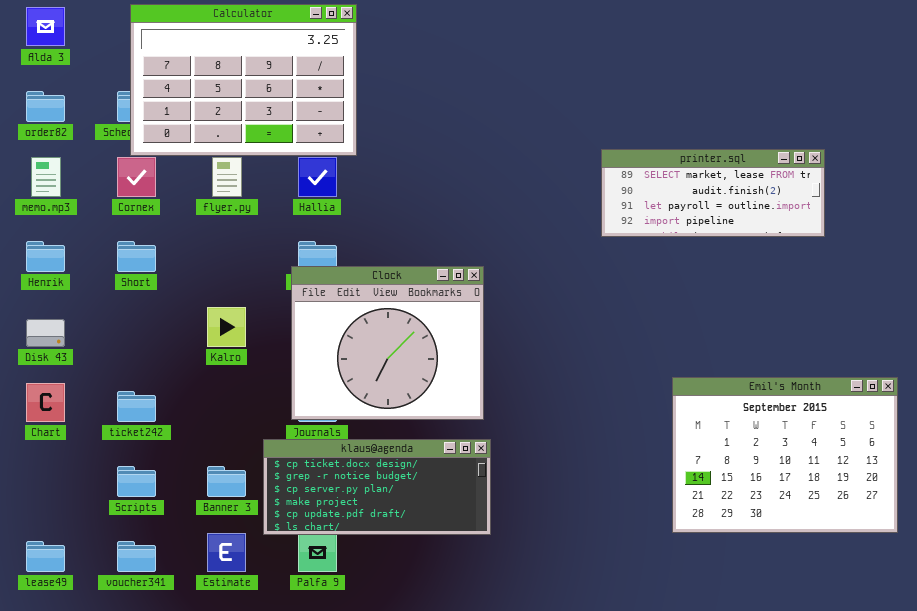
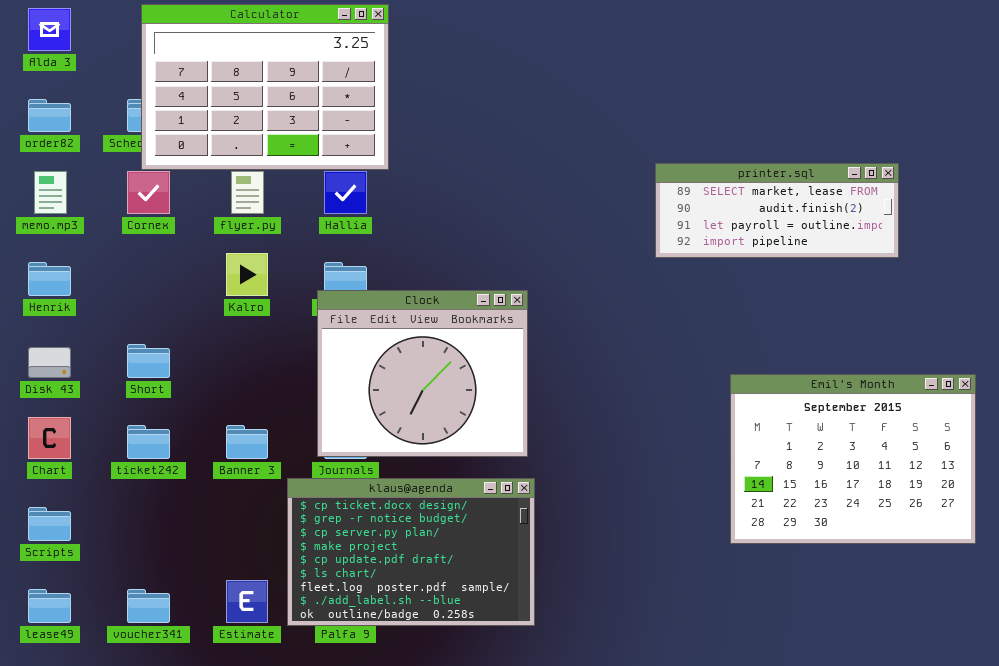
Short: [117,241,156,272] -> [127,344,170,378], moved
Kalro: [207,307,246,347] -> [226,253,268,296], moved
Emil's Month: [672,377,898,533] -> [730,374,976,544], moved
klaus@agenda: [263,439,491,535] -> [287,478,535,626], resized
Scripts: [117,466,156,497] -> [28,507,71,541], moved
Banner 3: [207,466,246,497] -> [226,425,268,459], moved

